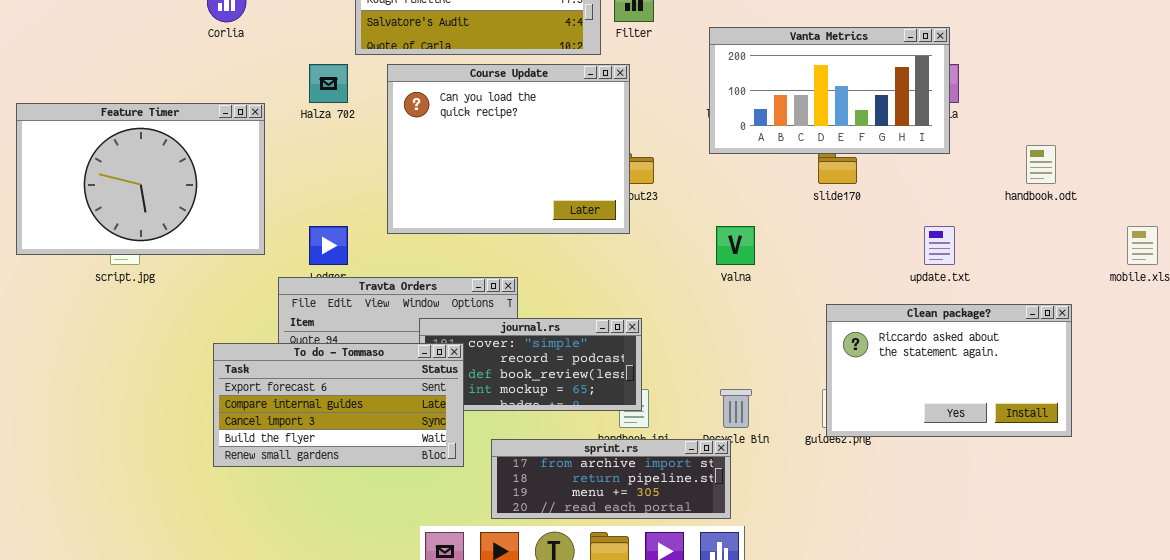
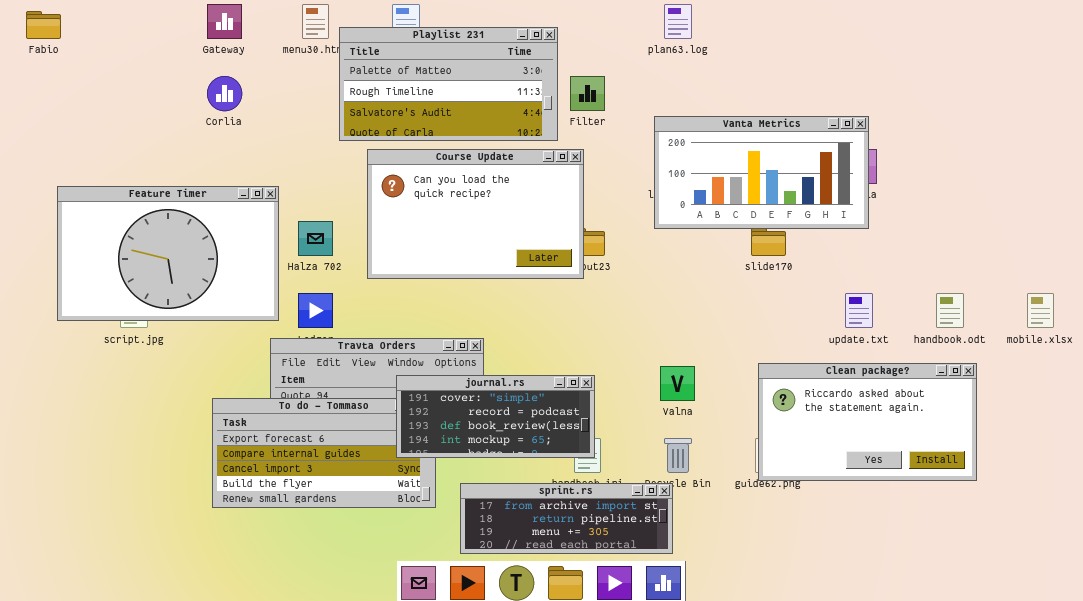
Halza 702: [309,64,348,103] -> [298,221,333,256], moved
Course Update: [387,64,630,234] -> [367,149,584,279], resized
Feature Timer: [16,103,265,255] -> [57,186,279,321], moved
handbook.odt: [1026,145,1056,184] -> [936,293,964,328], moved
Valna: [716,226,755,265] -> [660,366,695,401], moved
journal.rs: [419,318,642,411] -> [396,375,595,458], raised

